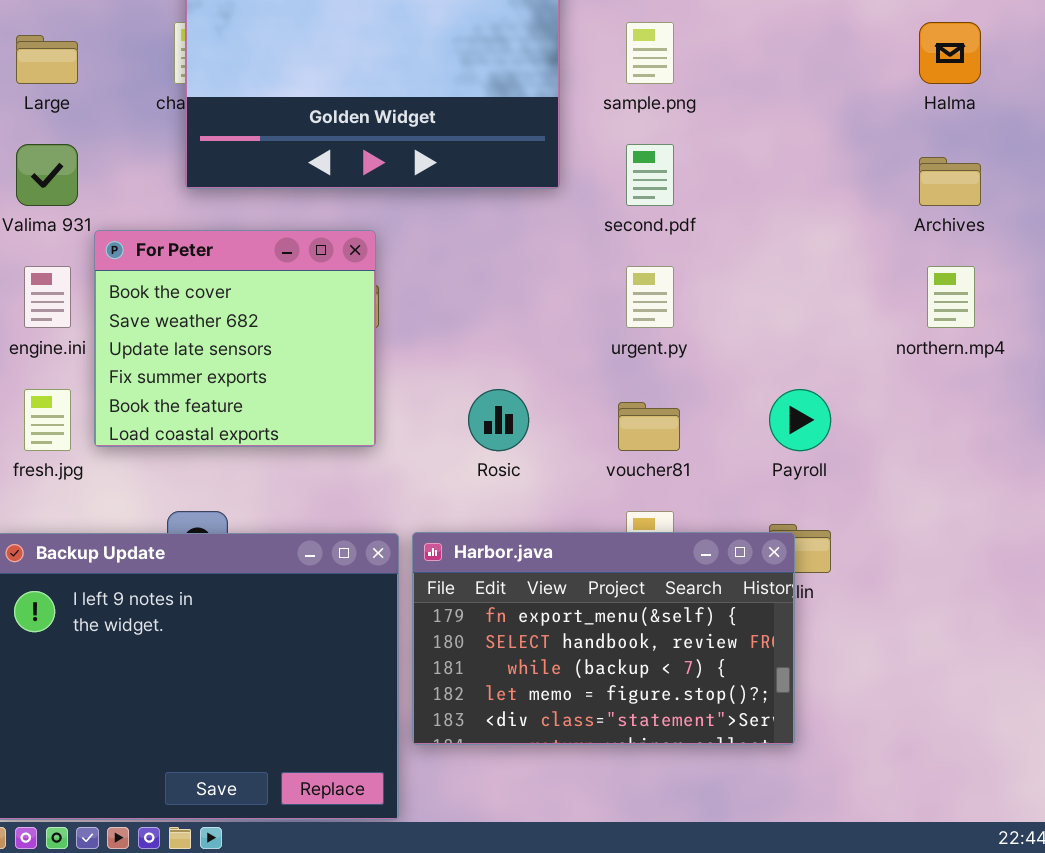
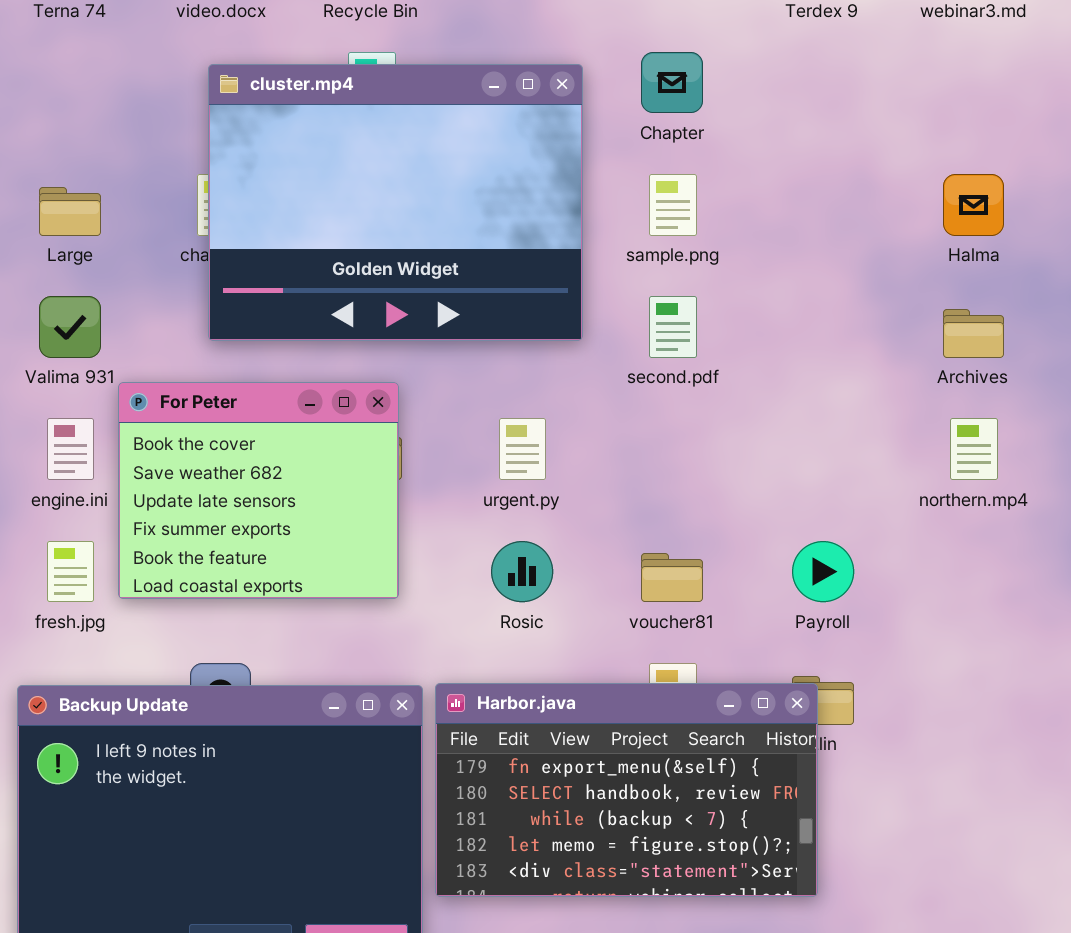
urgent.py: [626,266,674,328] -> [499,418,546,480], moved

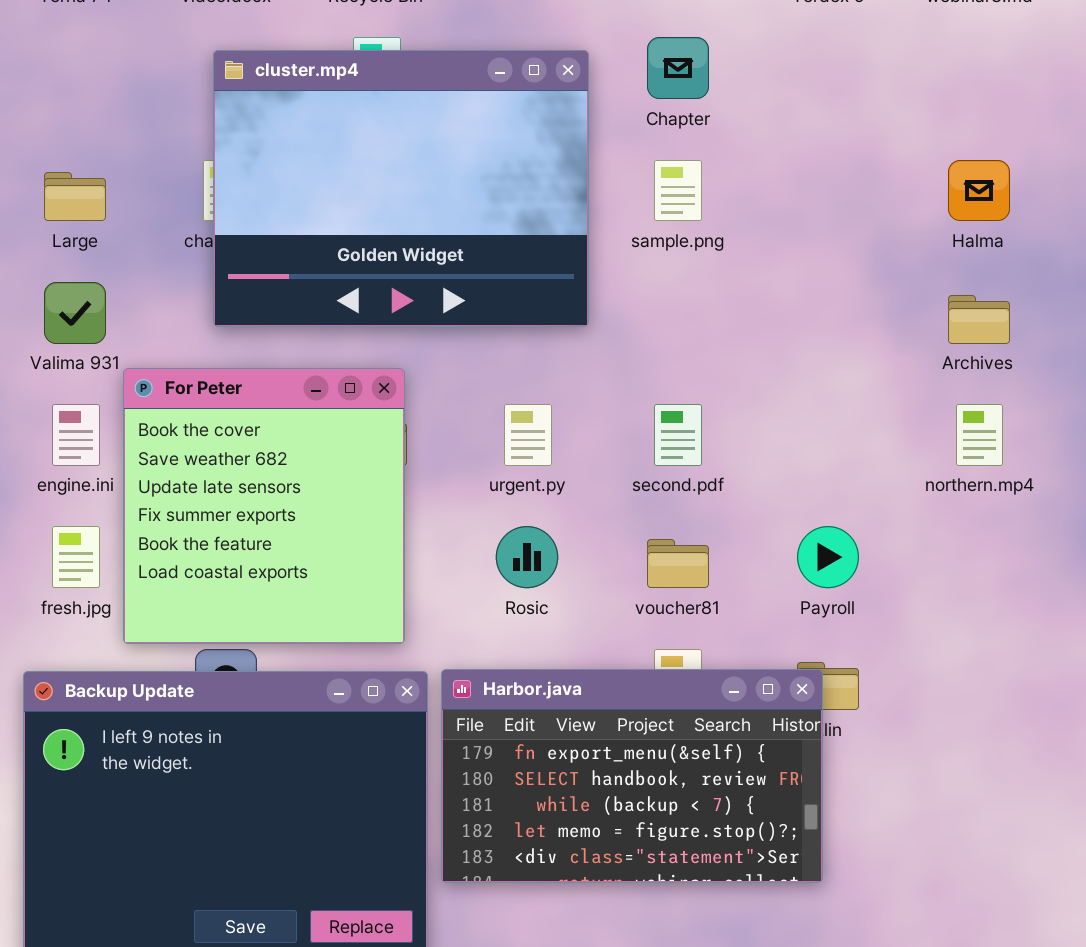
second.pdf: [649,296,697,358] -> [654,404,702,466], moved
For Peter: [118,382,399,599] -> [123,368,405,644], resized

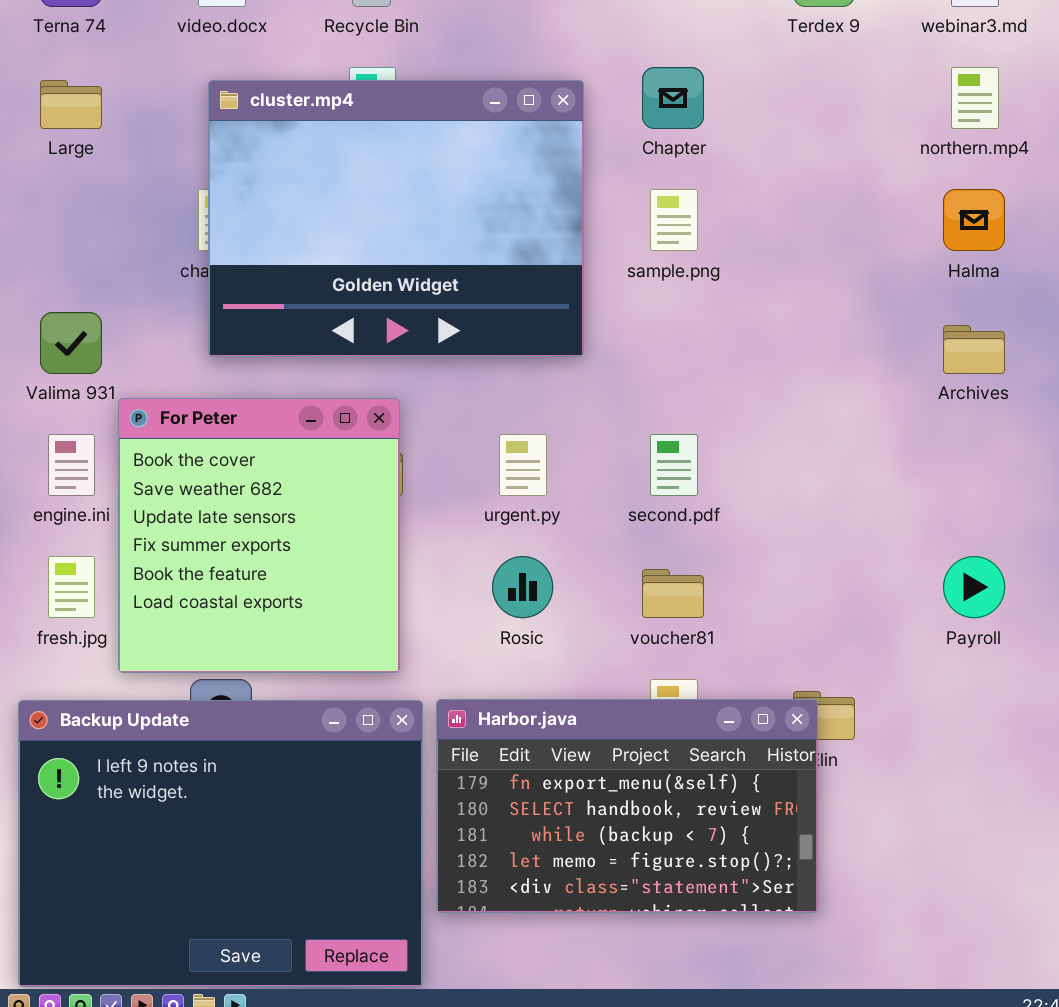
Large: [44,172,106,221] -> [40,80,102,129], moved
northern.mp4: [956,404,1003,466] -> [951,67,999,129], moved
Payroll: [797,526,859,588] -> [943,556,1005,618], moved

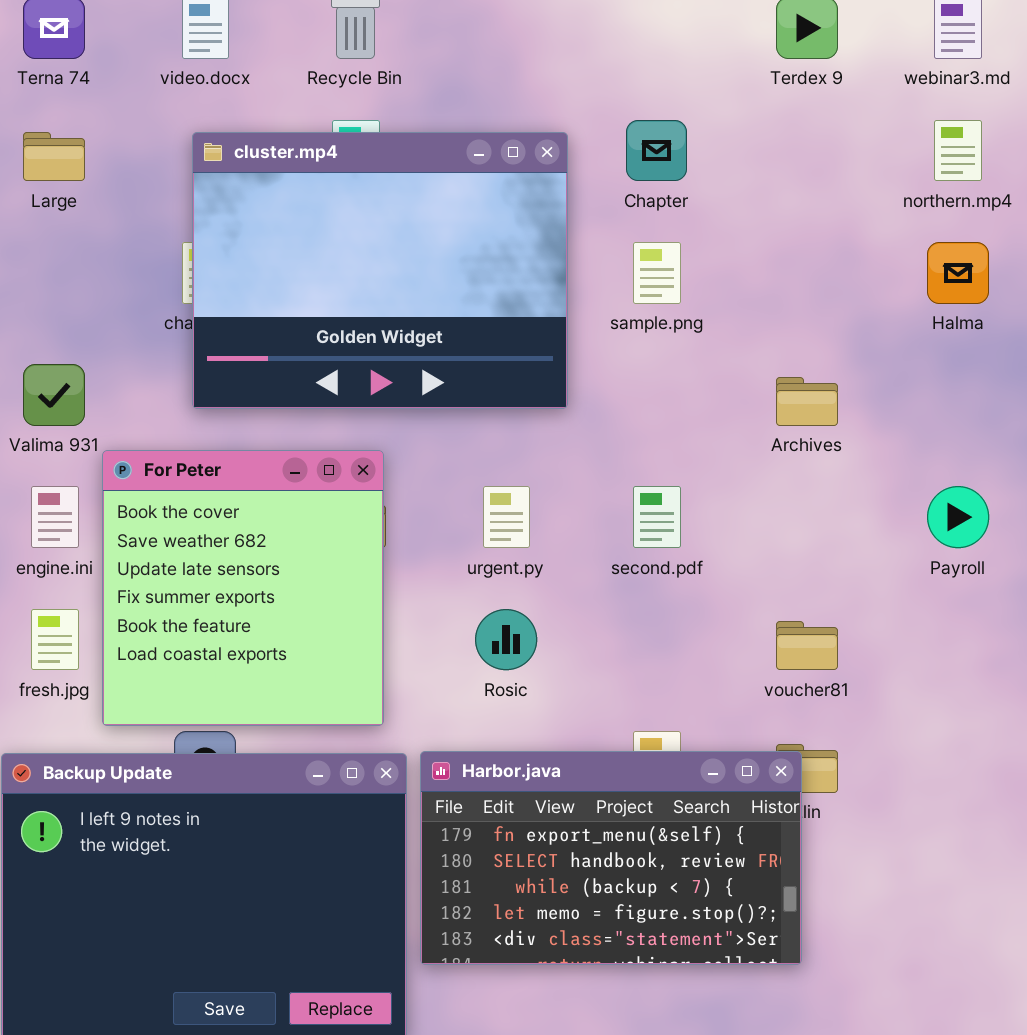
Archives: [943,325,1005,374] -> [776,377,838,426], moved
Payroll: [943,556,1005,618] -> [927,486,989,548], moved
voucher81: [642,569,704,618] -> [776,621,838,670], moved

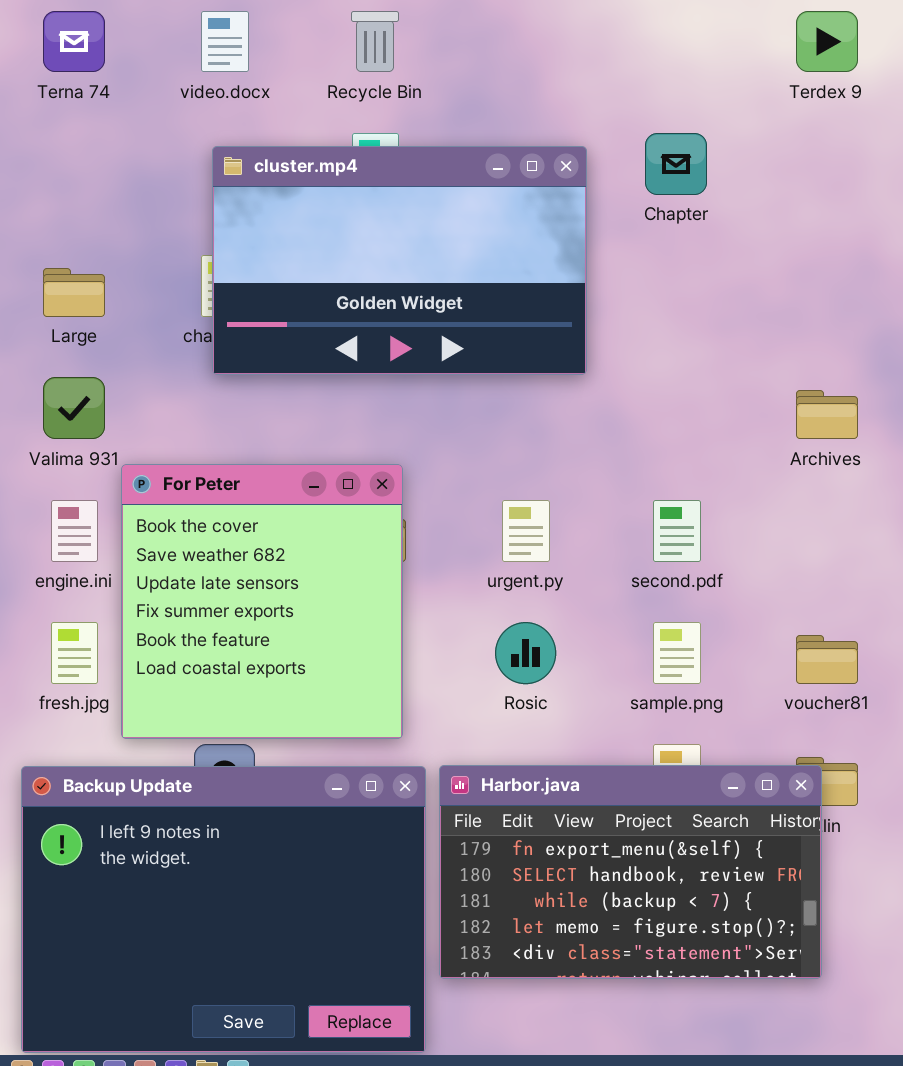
Large: [23,132,85,181] -> [43,268,105,317], moved
cluster.mp4: [192,132,568,409] -> [212,146,587,375], resized
sample.png: [633,242,681,304] -> [653,622,701,684], moved

